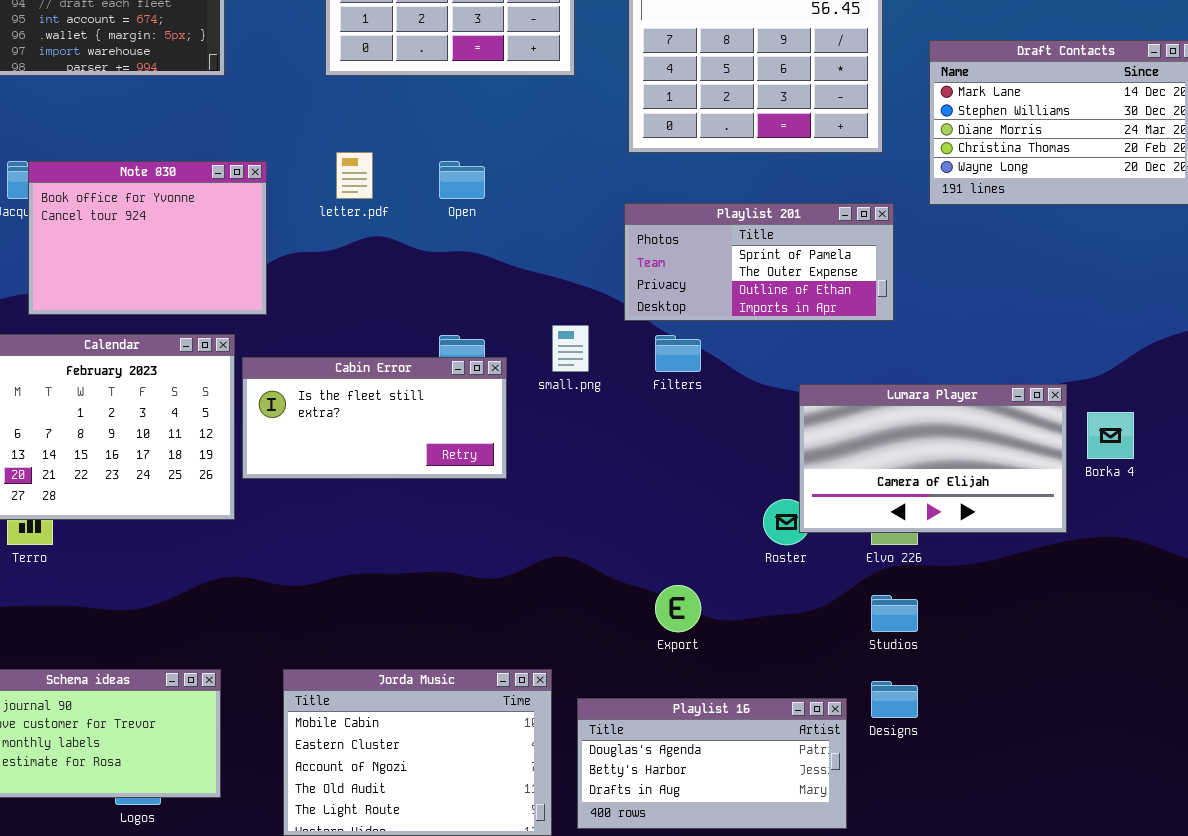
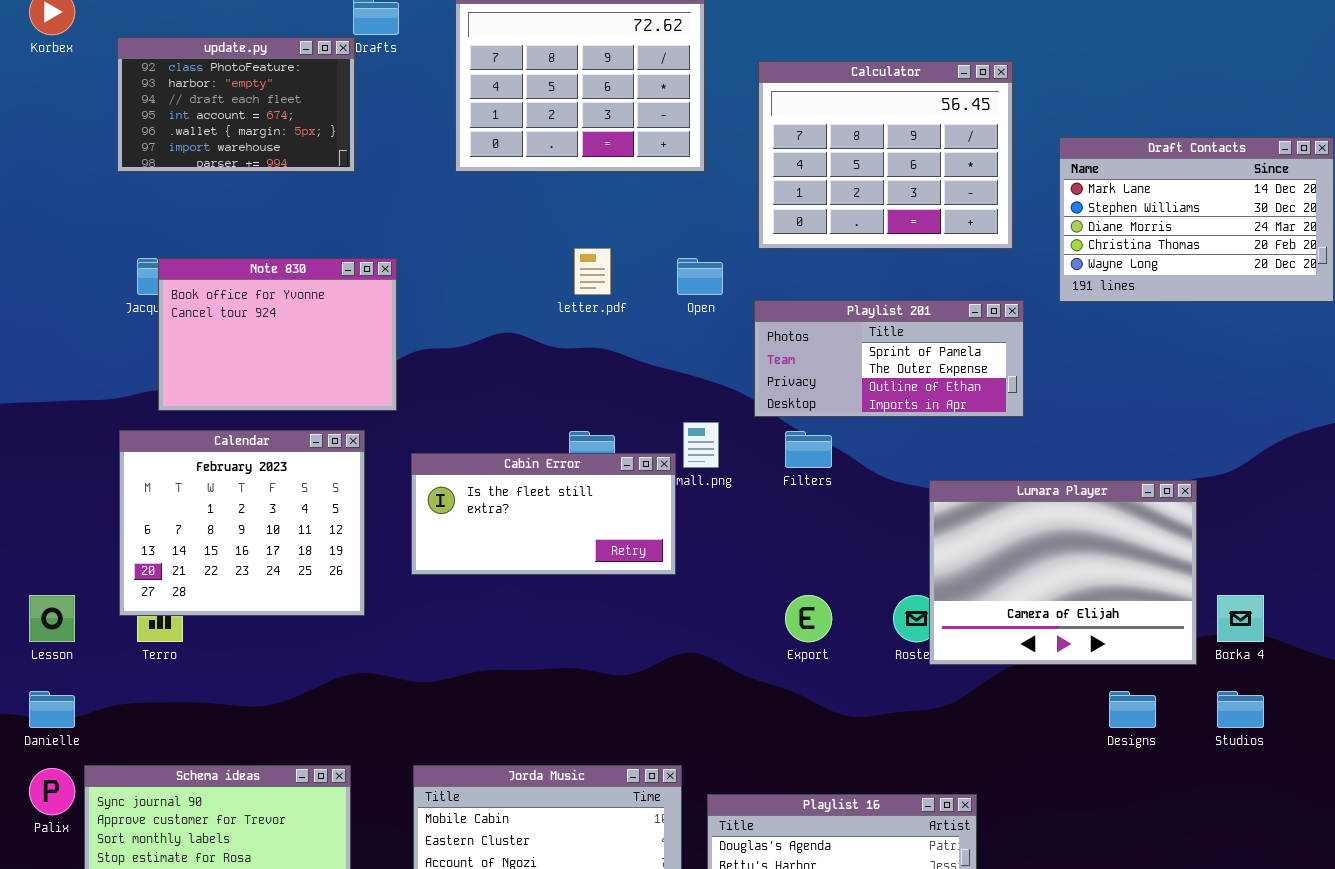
letter.pdf: [336,152,373,199] -> [574,248,611,295], moved
Open: [439,161,485,199] -> [677,258,723,295], moved
Cabin Error: [242,357,507,479] -> [411,453,676,575], moved
Lumara Player: [799,384,1067,533] -> [929,480,1197,665], resized
Borka 4: [1087,412,1134,459] -> [1217,595,1264,642], moved
Export: [655,585,701,632] -> [785,595,832,642], moved
Studios: [871,595,918,632] -> [1217,691,1264,728], moved
Designs: [871,681,918,718] -> [1109,691,1156,728], moved

